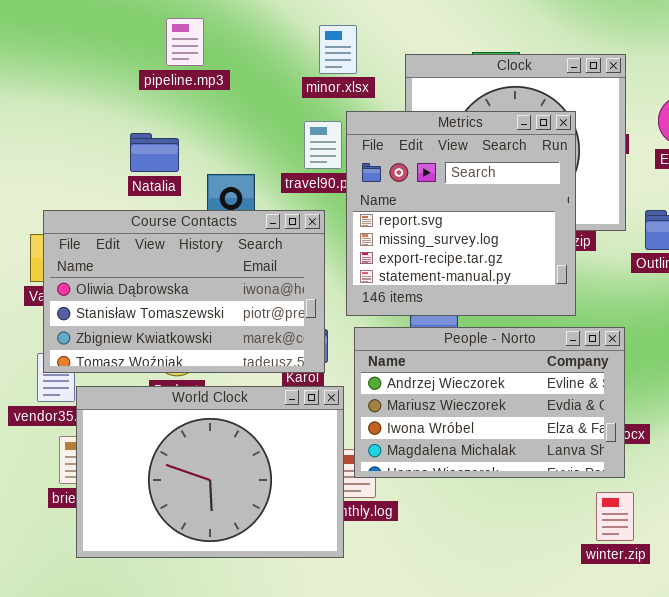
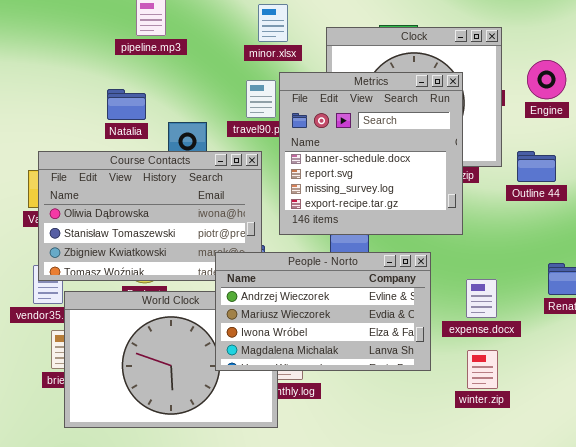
Metrics: [346,111,576,316] -> [279,72,463,235], scrolled up 1 row
People - Norto: [354,327,625,478] -> [215,252,431,371], moved
winter.zip: [596,492,634,541] -> [467,350,498,389], moved

